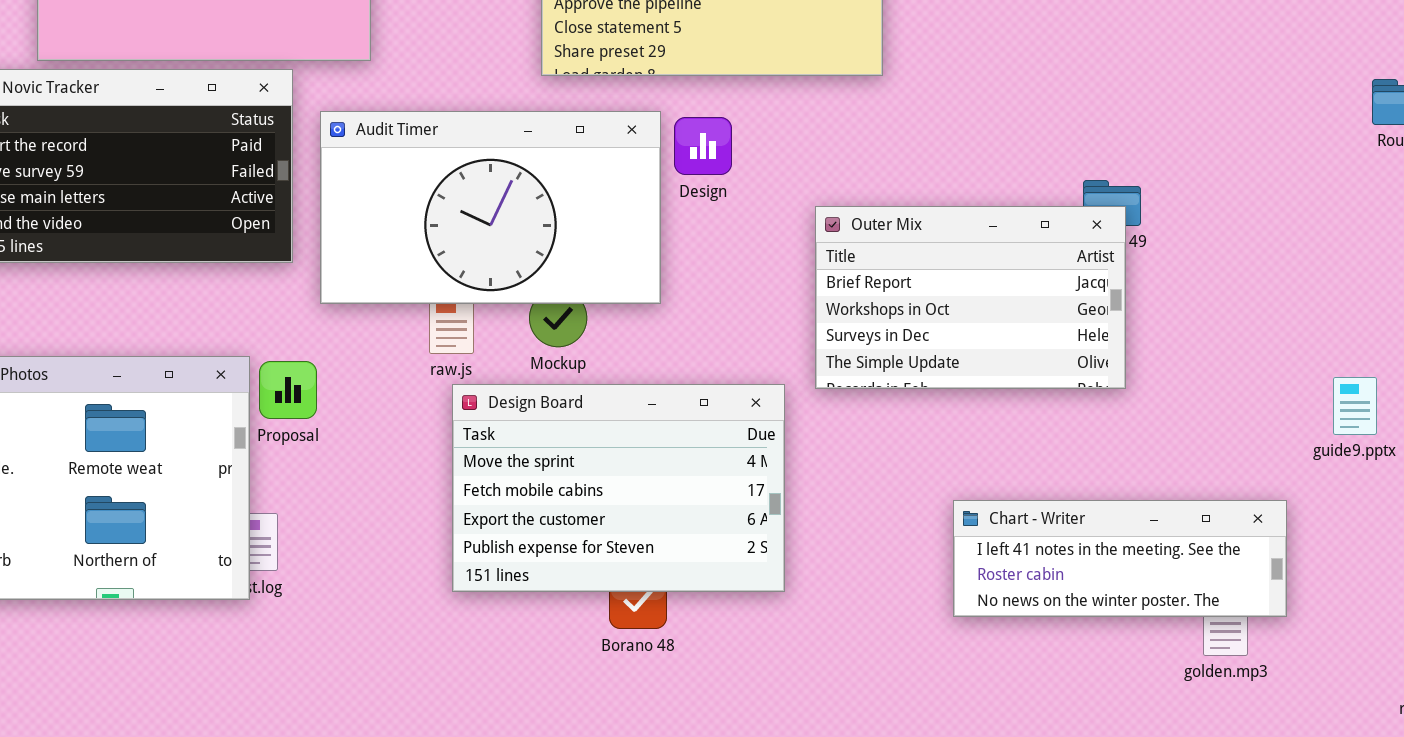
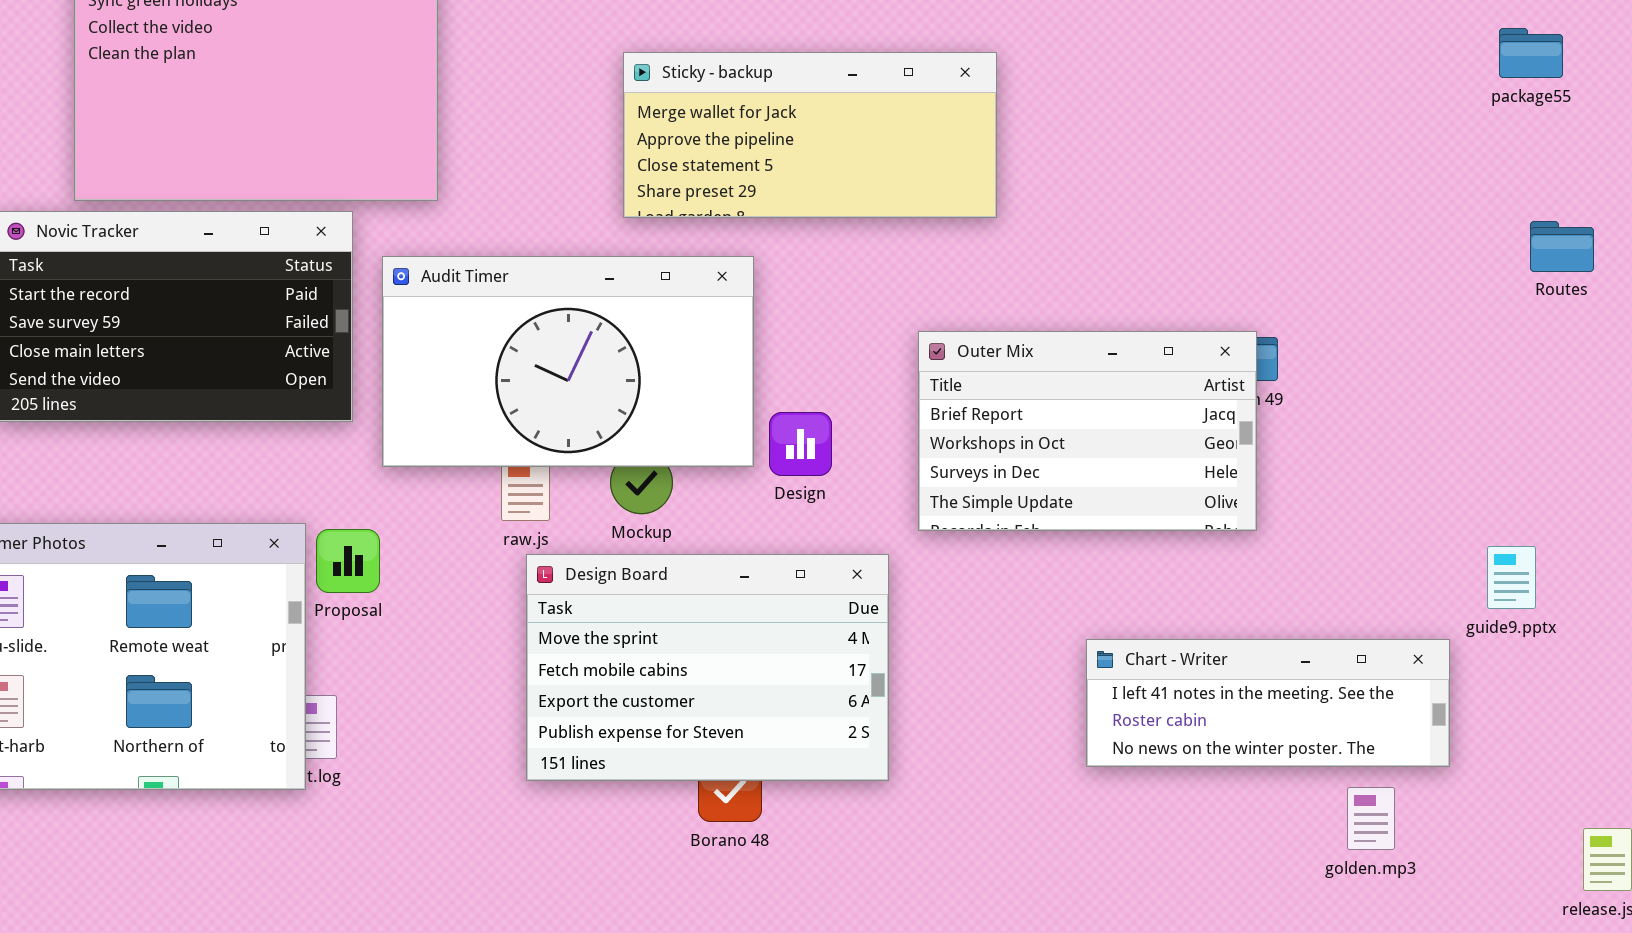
Design: [674,117,732,175] -> [769,412,832,476], moved
Outer Mix: [815,206,1126,389] -> [918,331,1257,531], moved
Chart - Writer: [953,500,1287,617] -> [1086,639,1450,767], moved

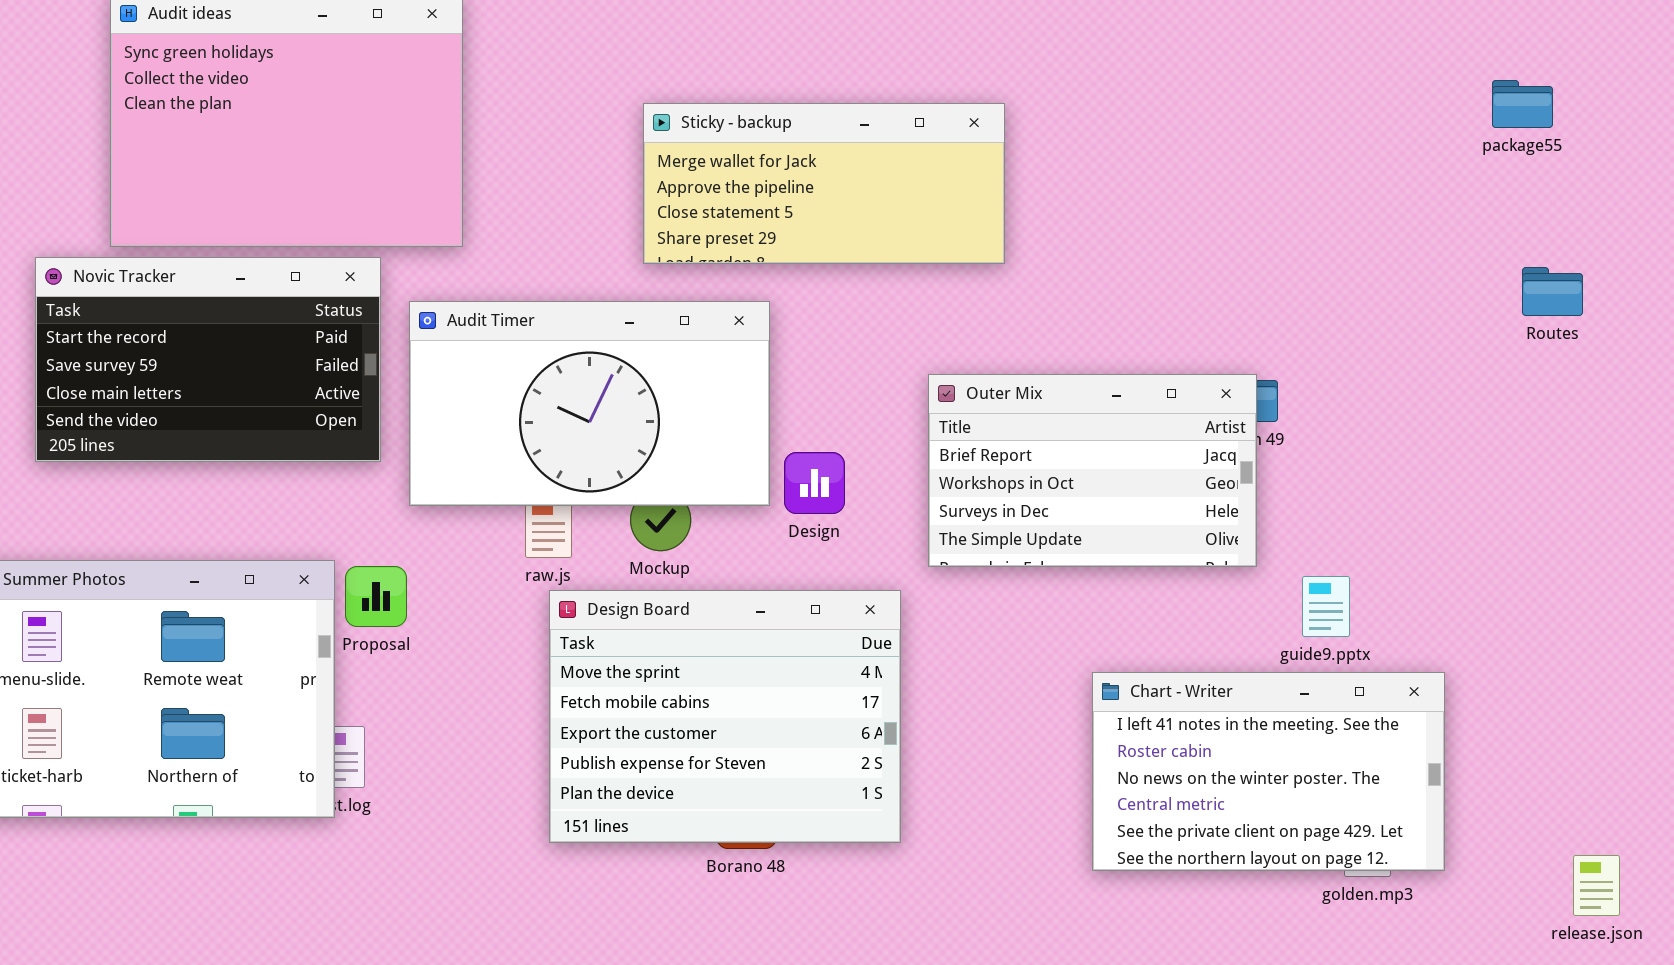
guide9.pptx: [1487,546,1536,609] -> [1302,576,1350,637], moved
Design Board: [526,554,889,781] -> [549,590,901,843], resized
Chart - Writer: [1086,639,1450,767] -> [1092,672,1445,871], resized

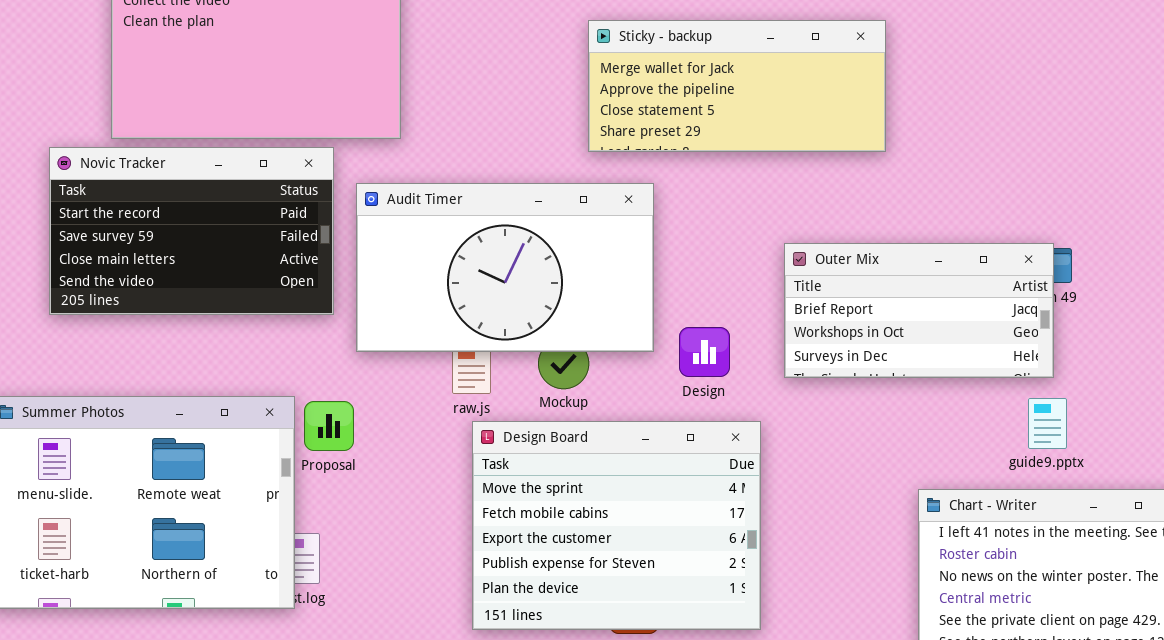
Sticky - backup: [643,103,1005,264] -> [588,20,886,152], moved
Outer Mix: [928,374,1257,567] -> [784,243,1054,378], resized
Design: [784,452,845,514] -> [679,327,730,377], moved
guide9.pptx: [1302,576,1350,637] -> [1028,398,1067,449], moved

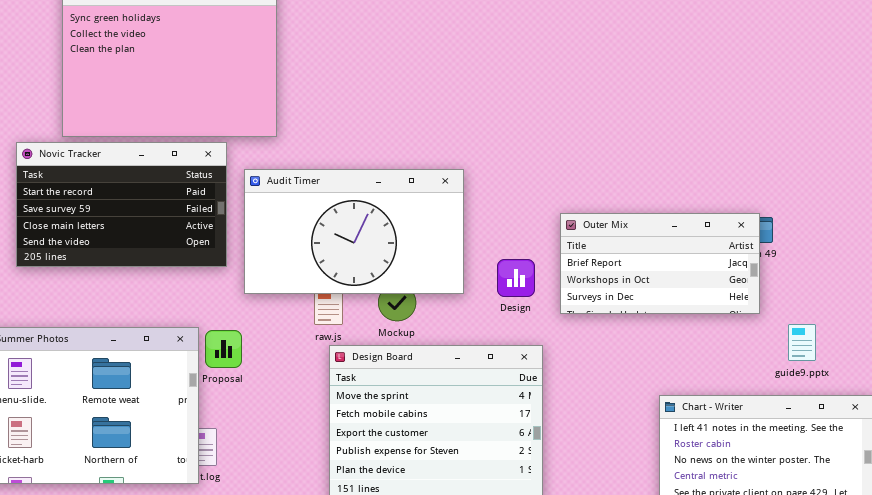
Sticky - backup: [588,20,886,152] -> none, closed
Design: [679,327,730,377] -> [497,259,535,297], moved
guide9.pptx: [1028,398,1067,449] -> [788,324,816,361], moved

